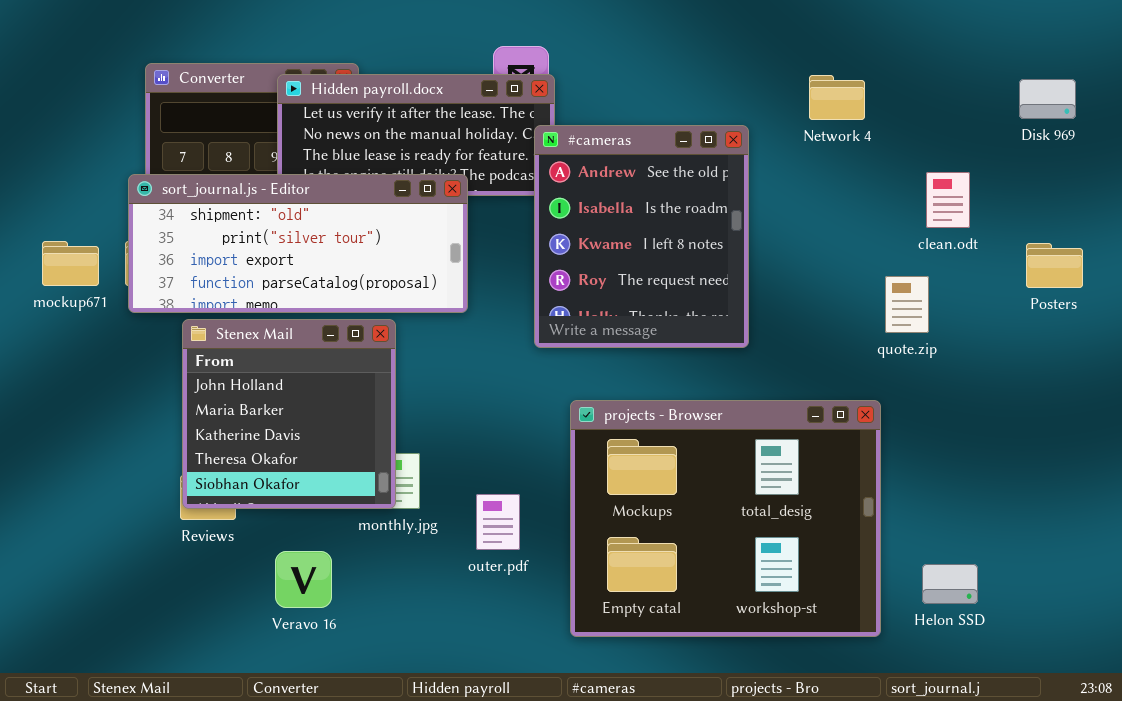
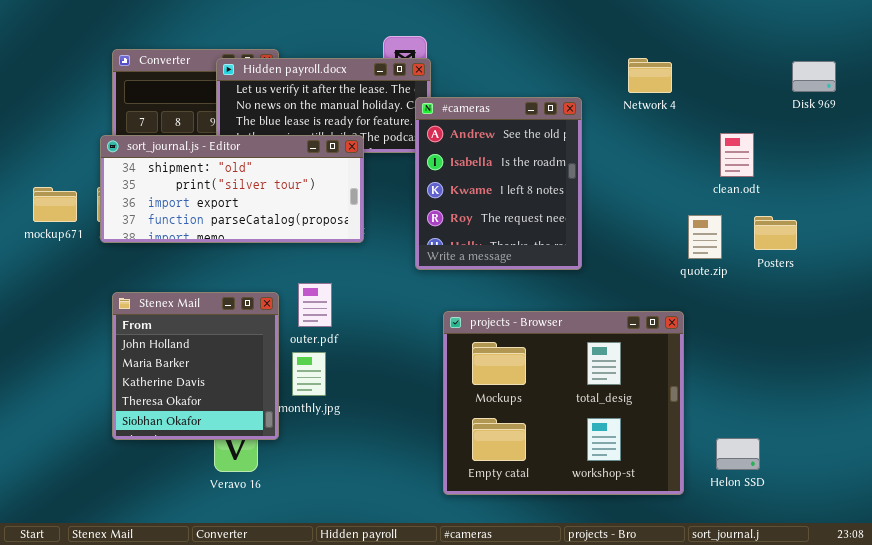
Posters: [1026,243,1083,288] -> [754,216,797,250], moved
Stenex Mail: [182,319,396,509] -> [112,292,279,440], moved
outer.pdf: [476,494,520,550] -> [298,283,332,327], moved

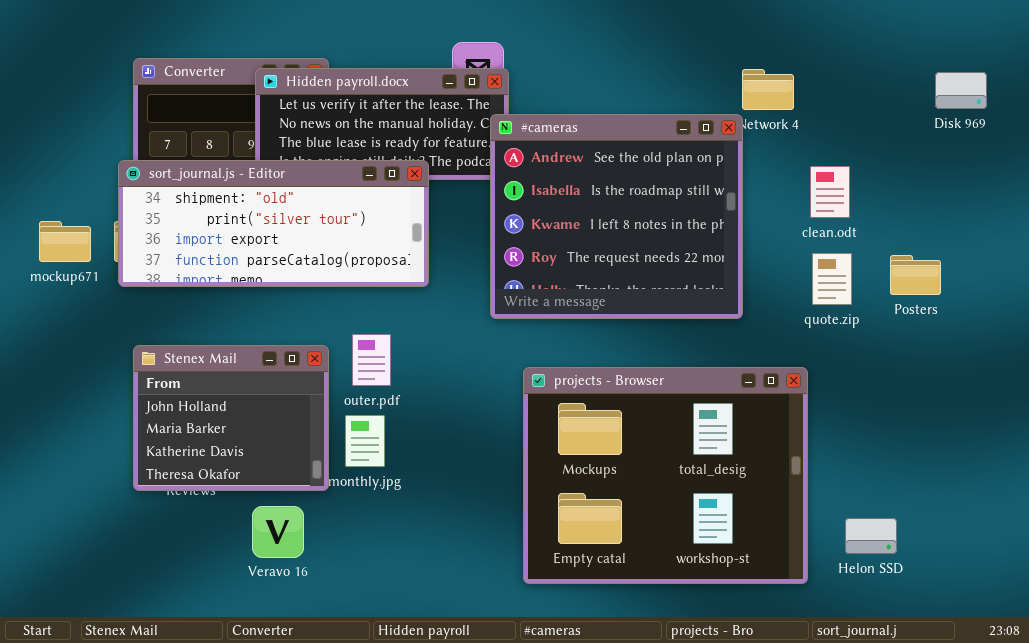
#cameras: [415,97,582,270] -> [490,114,743,319], resized
clean.odt: [720,133,754,177] -> [810,166,850,218], moved
Stenex Mail: [112,292,279,440] -> [133,345,329,491], resized

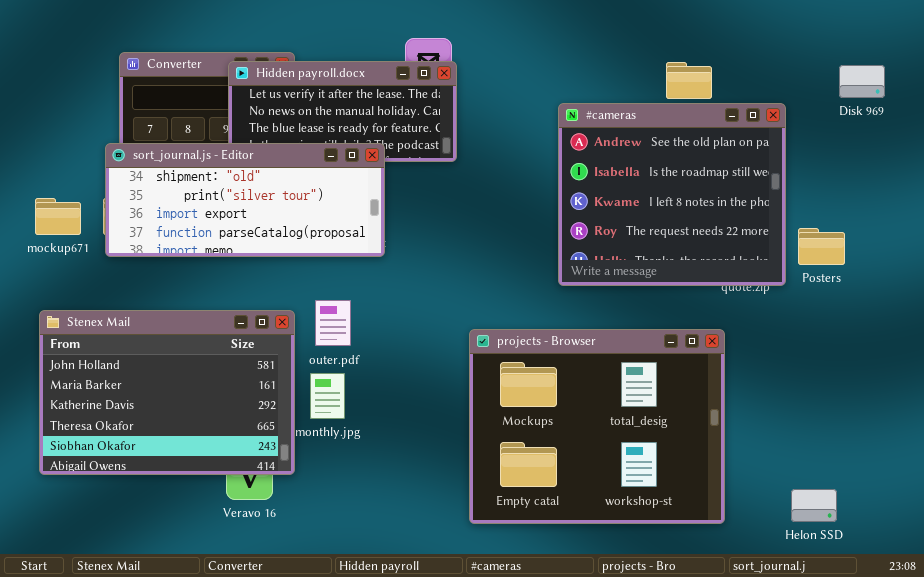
#cameras: [490,114,743,319] -> [558,103,786,286], moved
Stenex Mail: [133,345,329,491] -> [39,310,295,475], resized
Helon SSD: [845,518,897,554] -> [791,489,837,522], moved

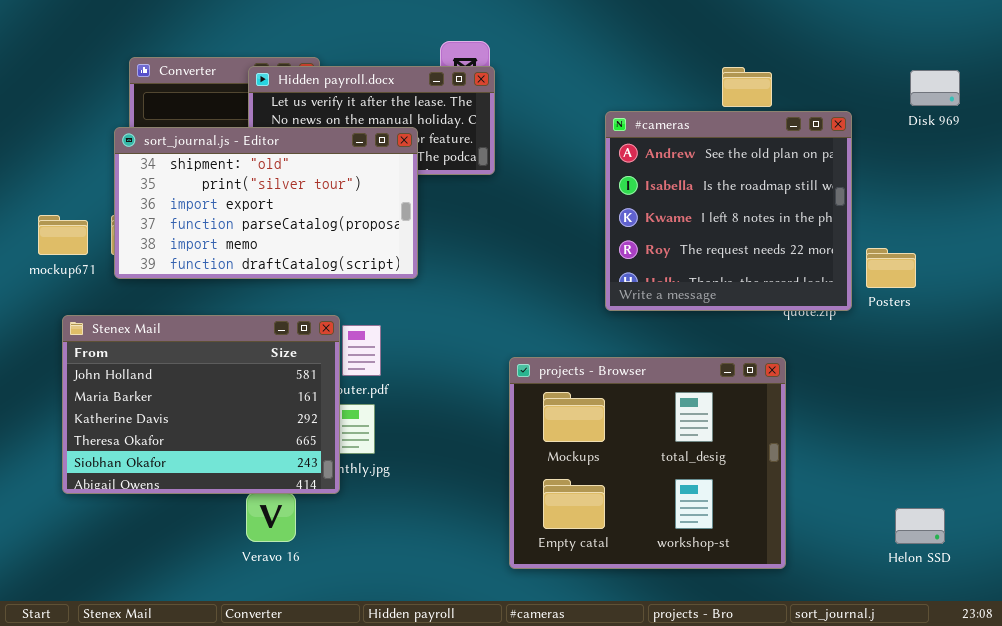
sort_journal.js - Editor: [105,143,385,257] -> [114,127,418,279], resized
Stenex Mail: [39,310,295,475] -> [62,315,340,494], moved
Helon SSD: [791,489,837,522] -> [895,508,945,544], moved

